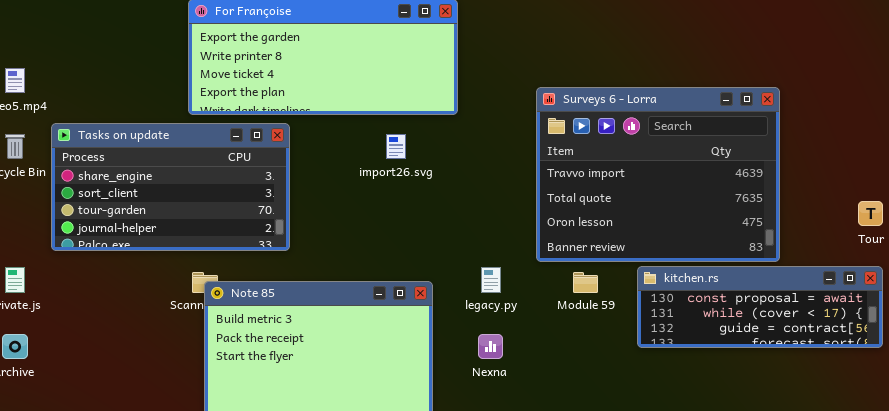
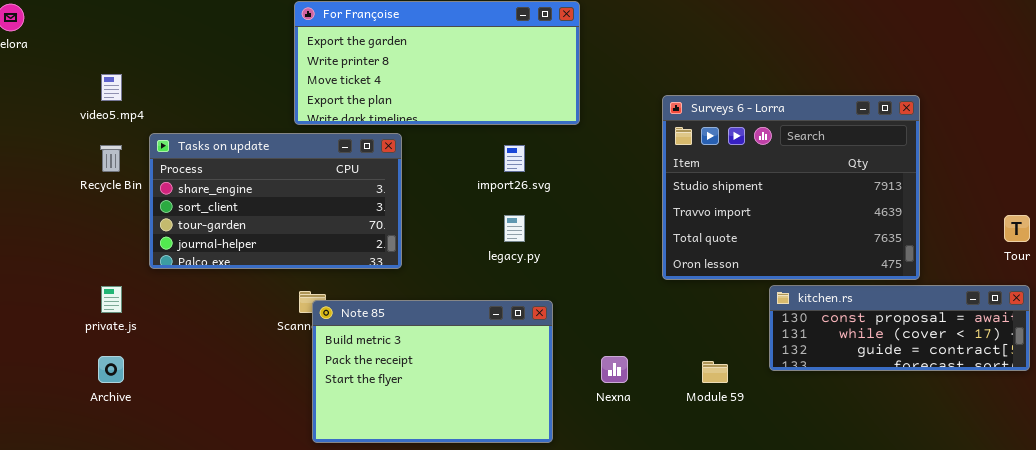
Surveys 6 - Lorra: [536,87,780,262] -> [662,95,920,280], scrolled up 1 row
legacy.py: [481,267,501,293] -> [504,215,525,242], moved
Module 59: [573,272,598,293] -> [702,361,728,383], moved

